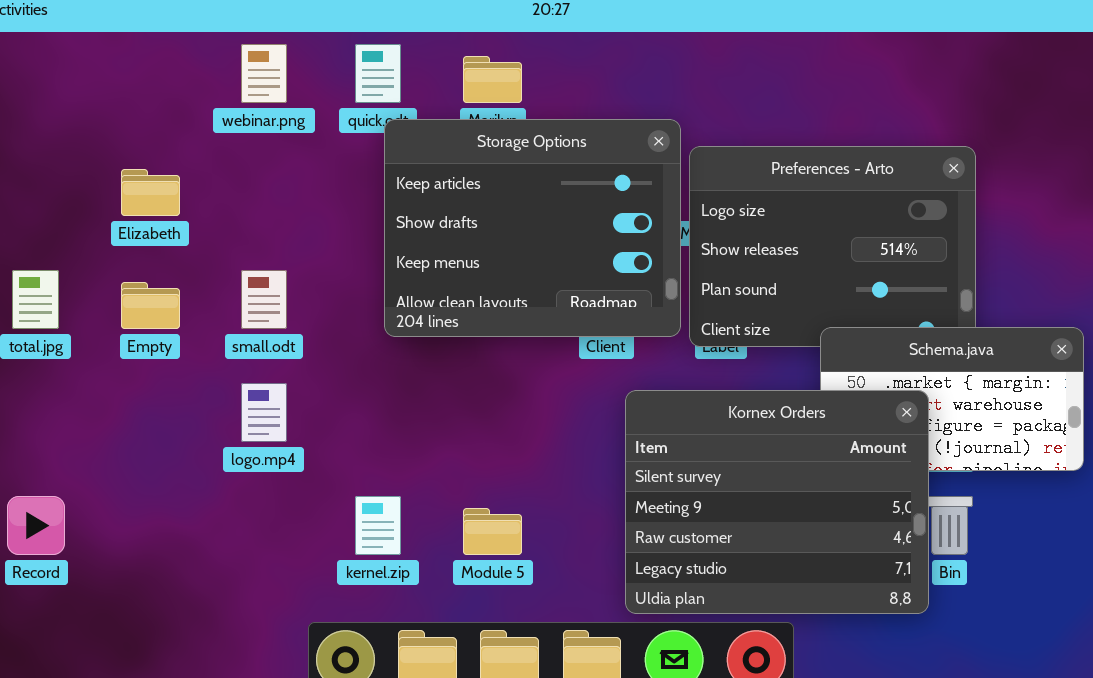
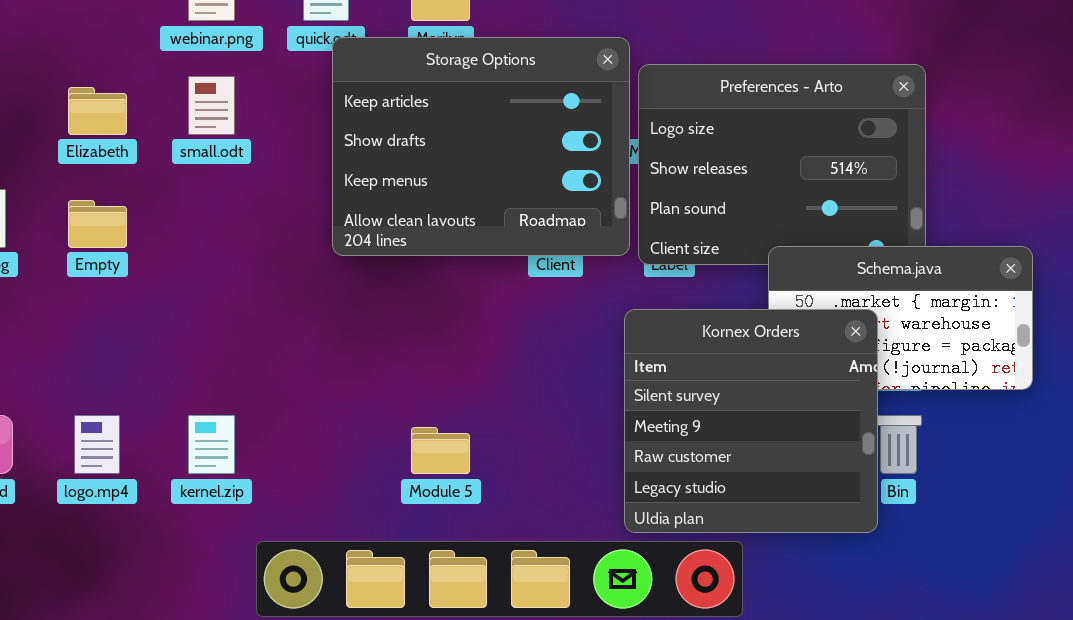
small.odt: [241,270,287,329] -> [188,76,235,135], moved
logo.mp4: [241,383,287,442] -> [74,415,120,474], moved
Kornex Orders: [625,390,929,614] -> [624,309,878,533], resized
kernel.zip: [355,496,401,555] -> [188,415,235,474], moved

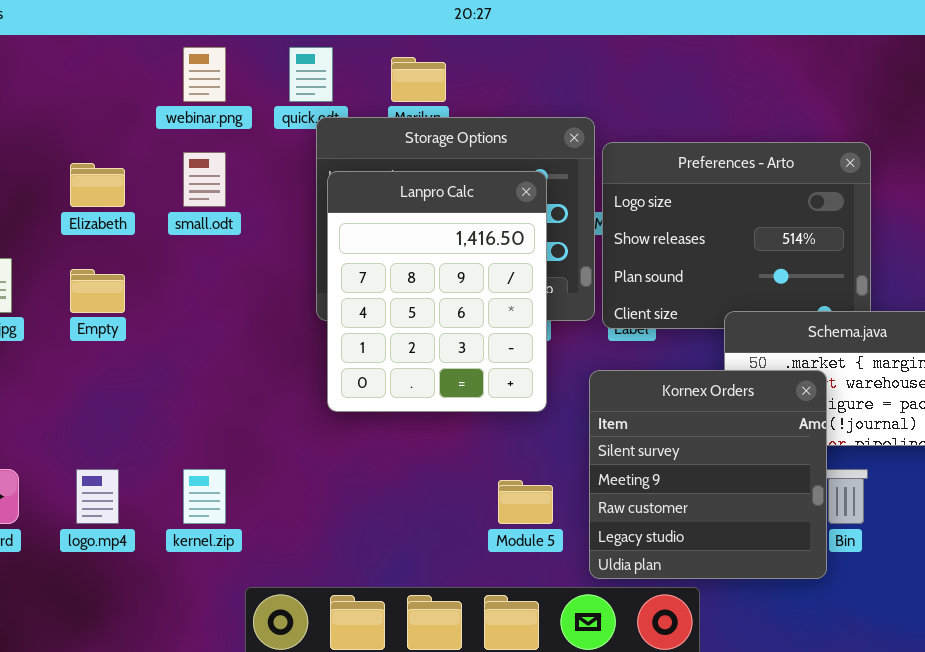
Lanpro Calc: none -> [327,171,547,412], opened
Module 5: [411,427,470,474] -> [498,480,553,524], moved

